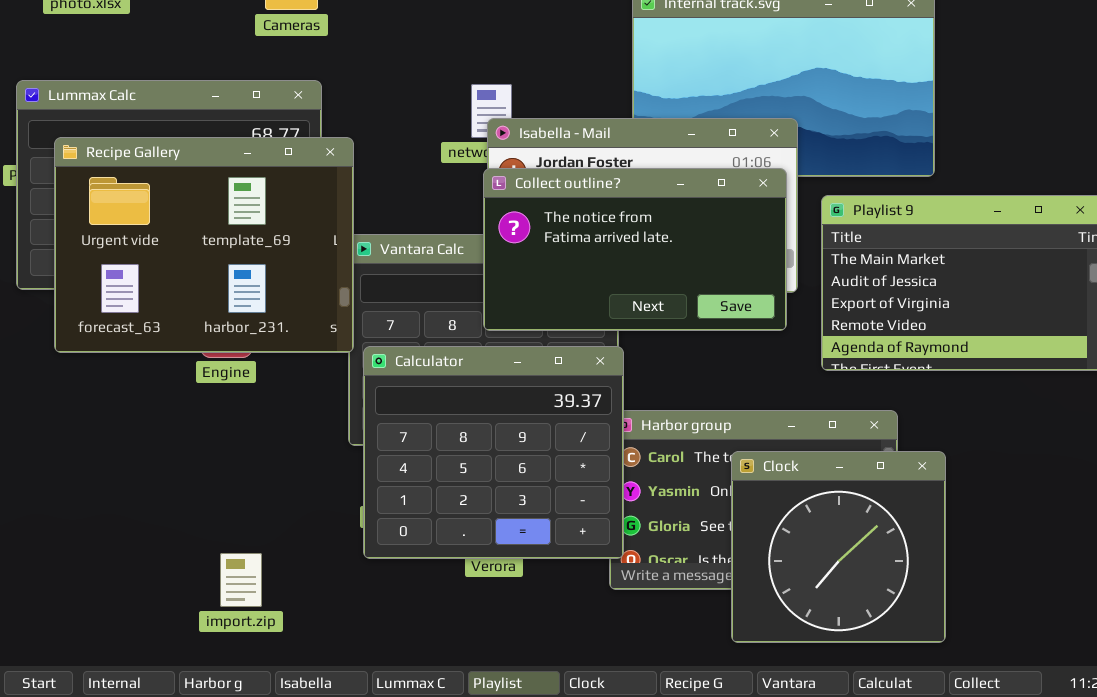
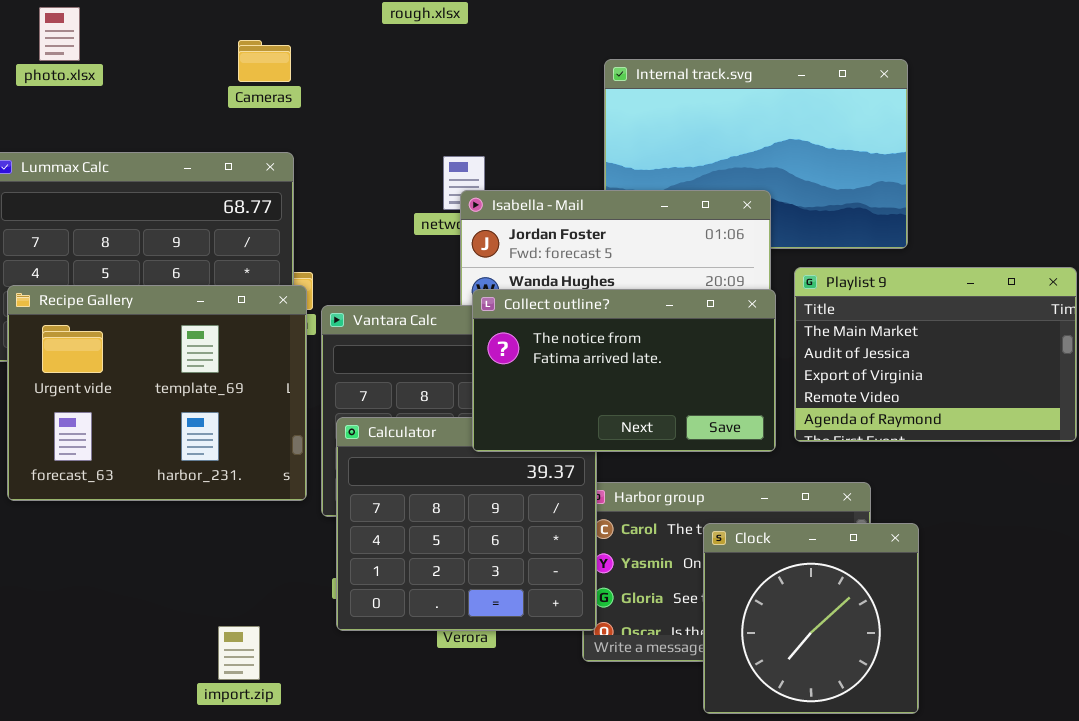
Recipe Gallery: [54,137,354,353] -> [7,285,307,501], moved
Collect outline?: [483,168,787,331] -> [472,289,776,452], moved
import.zip: [220,553,262,607] -> [218,626,260,680], moved

